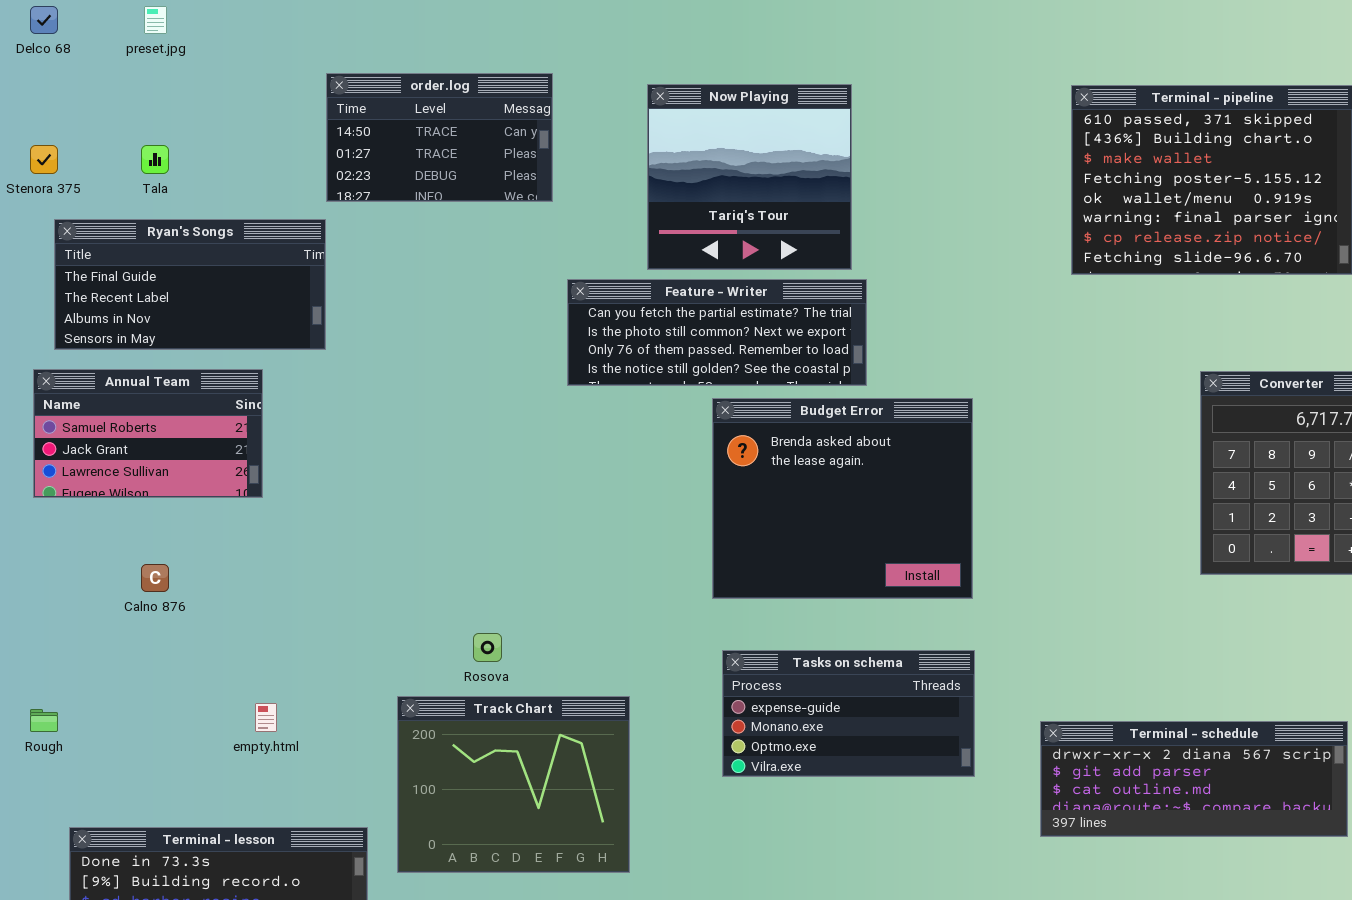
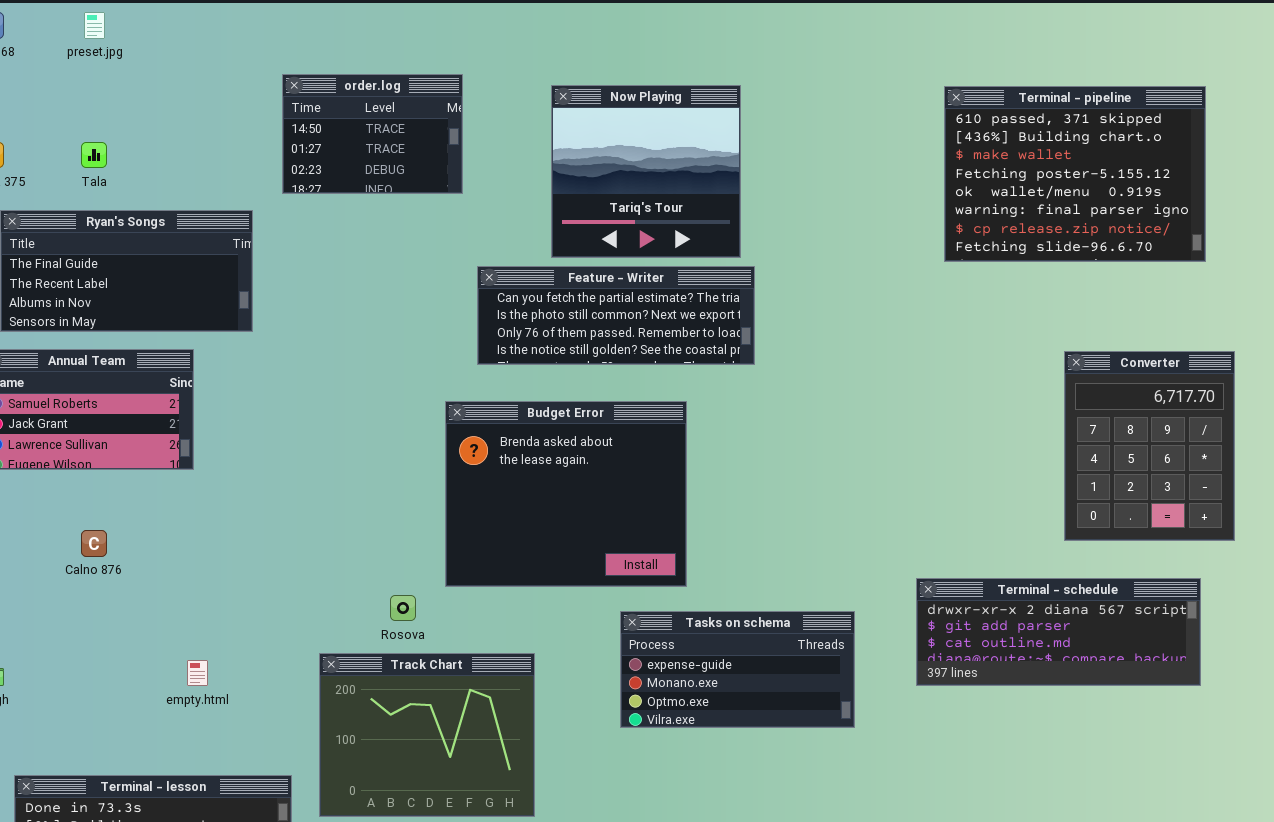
order.log: [326,73,553,202] -> [282,74,463,194], resized
Budget Error: [712,398,973,599] -> [445,401,687,587], moved
Terminal - schedule: [1040,721,1348,837] -> [916,578,1201,686], moved

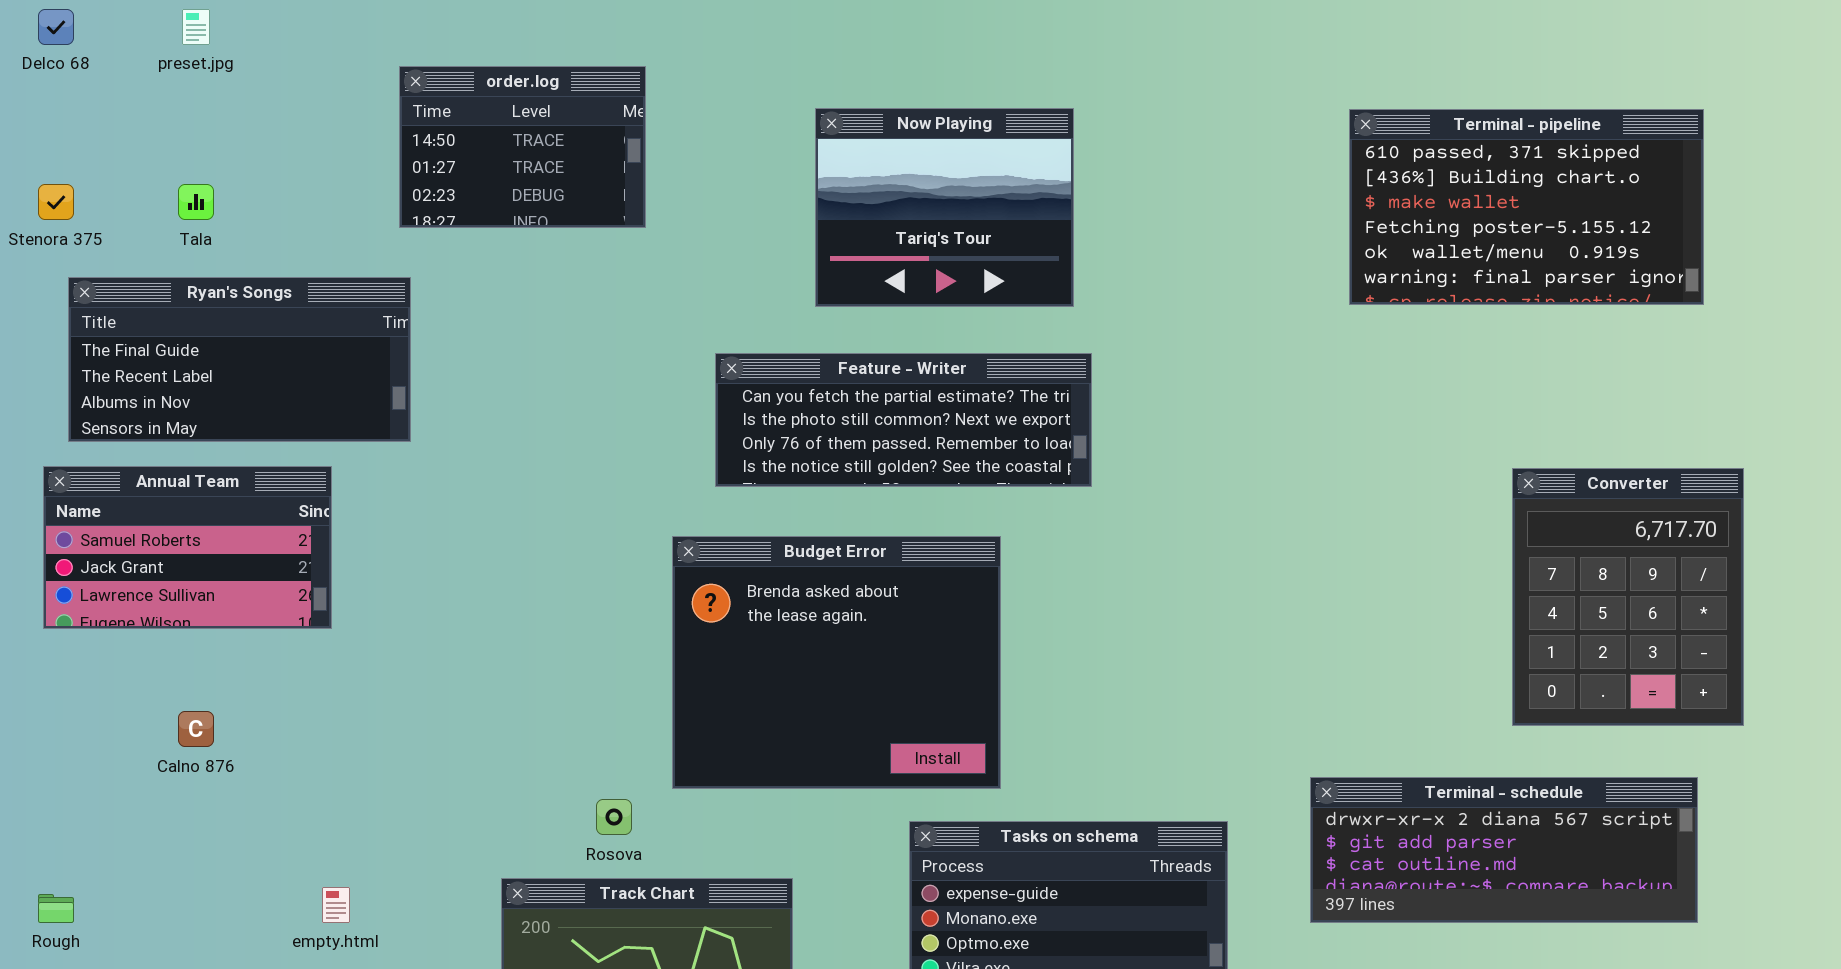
order.log: [282,74,463,194] -> [399,66,646,228], moved
Now Playing: [551,85,741,258] -> [815,108,1074,307], resized
Terminal - pipeline: [944,86,1206,262] -> [1349,109,1704,305], resized

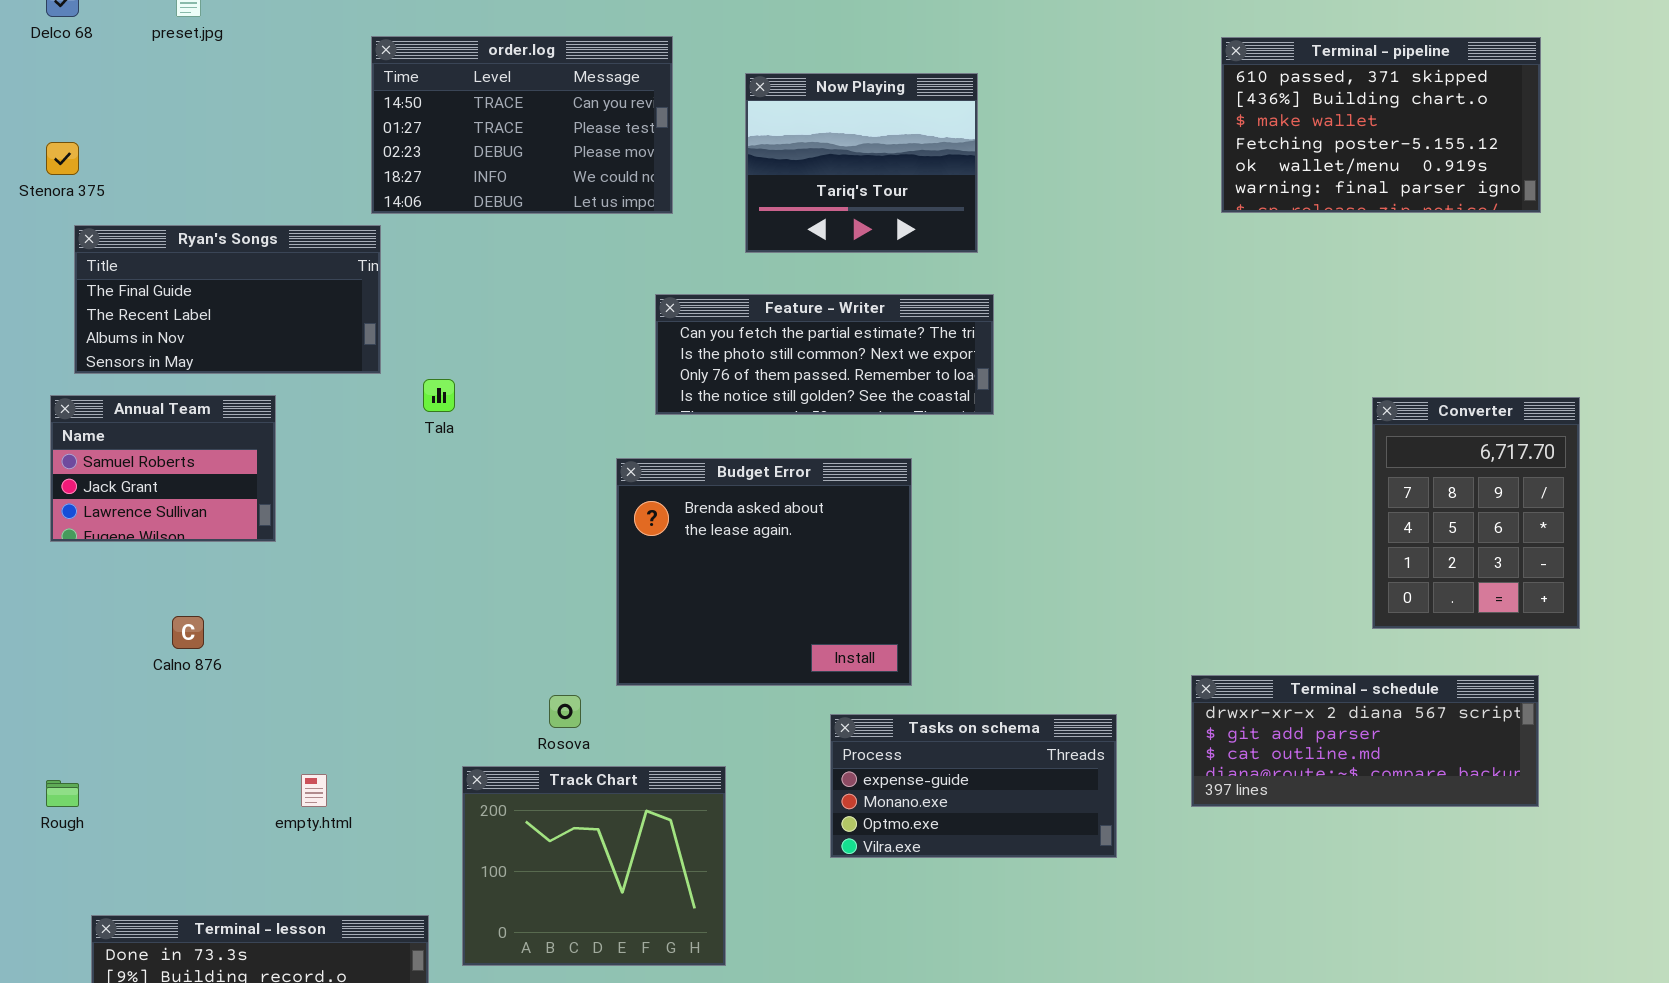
order.log: [399,66,646,228] -> [371,36,673,214], resized
Terminal - pipeline: [1349,109,1704,305] -> [1221,37,1541,213], moved
Tala: [178,184,214,220] -> [423,379,455,412], moved
Annual Team: [43,466,332,629] -> [50,395,276,542], resized

